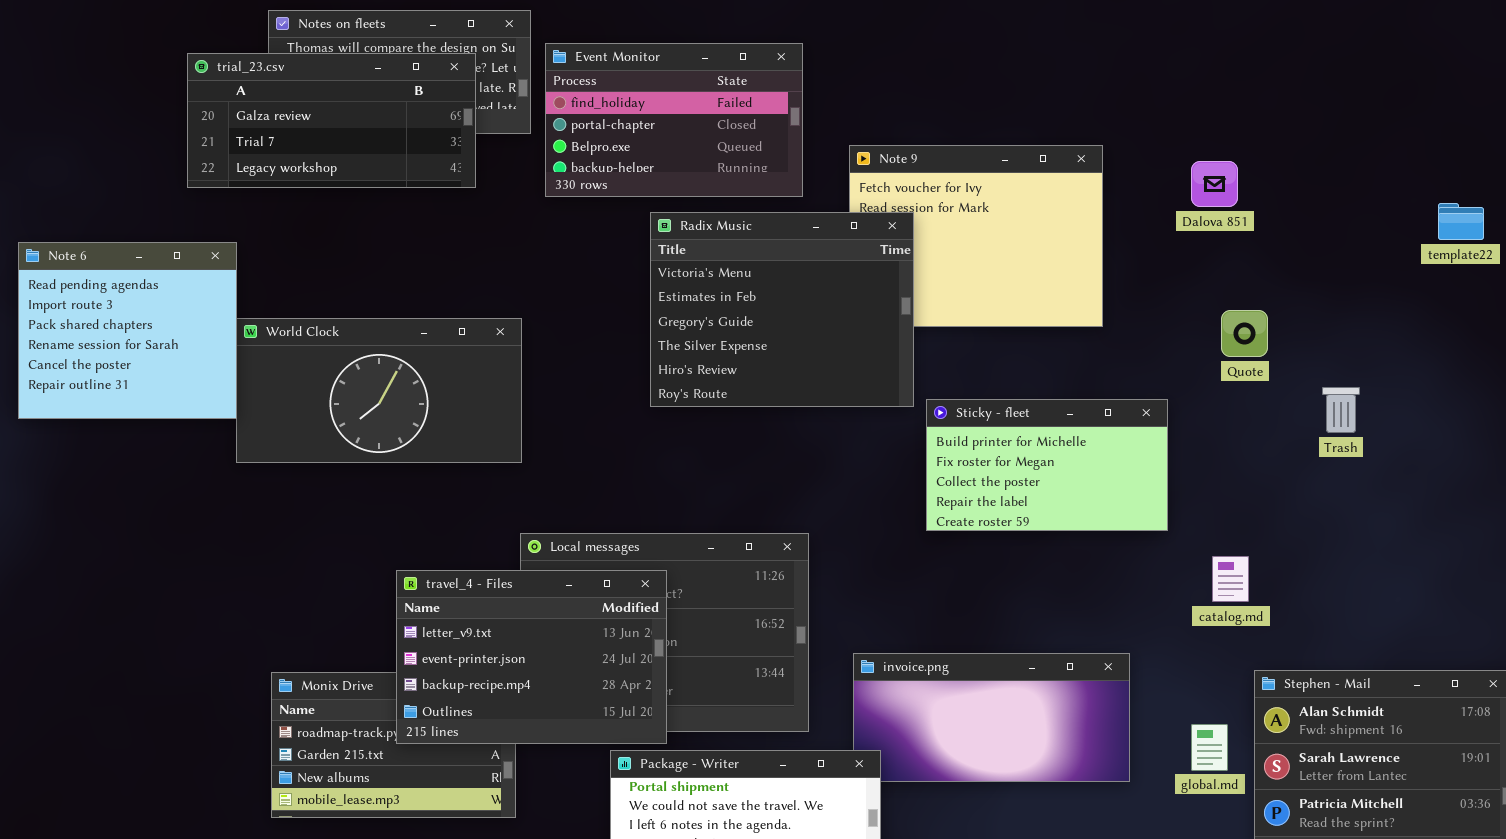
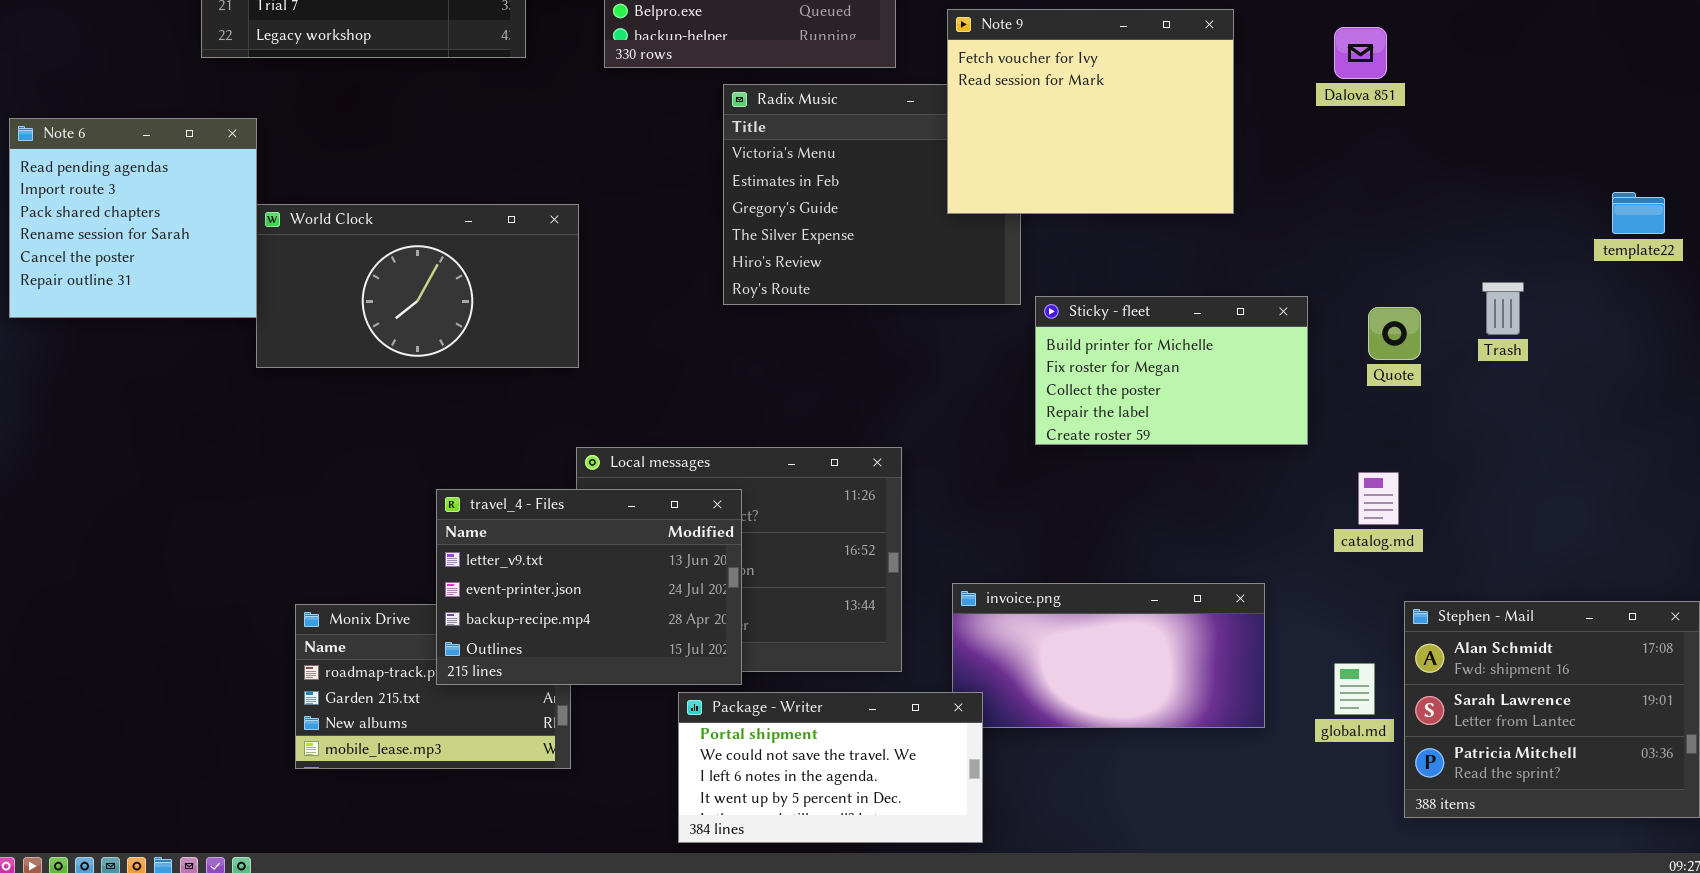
Note 9: [849,145,1103,327] -> [947,9,1234,214], raised
template22: [1438,203,1484,240] -> [1612,192,1665,234], moved
Quote: [1221,310,1268,357] -> [1368,307,1421,360], moved

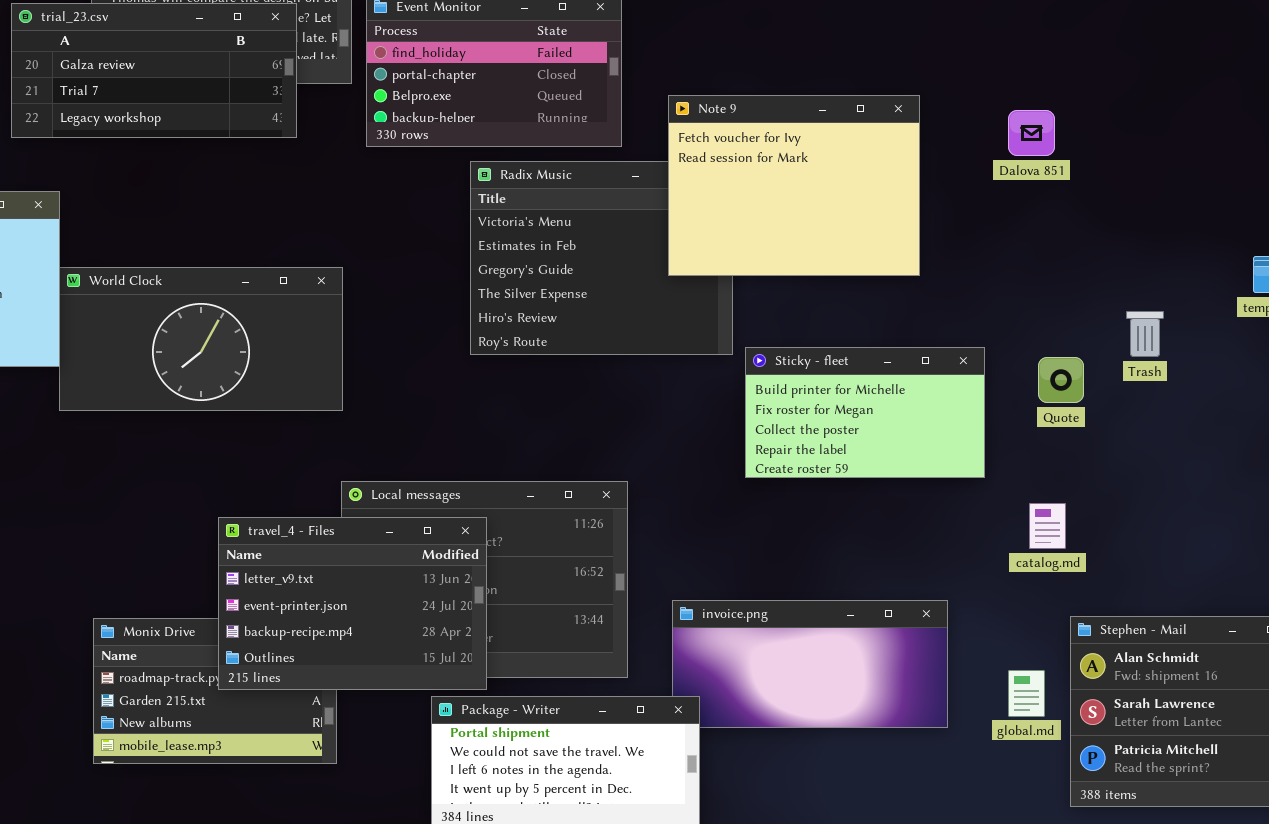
Trash: [1482,282,1524,335] -> [1126,311,1164,357], moved

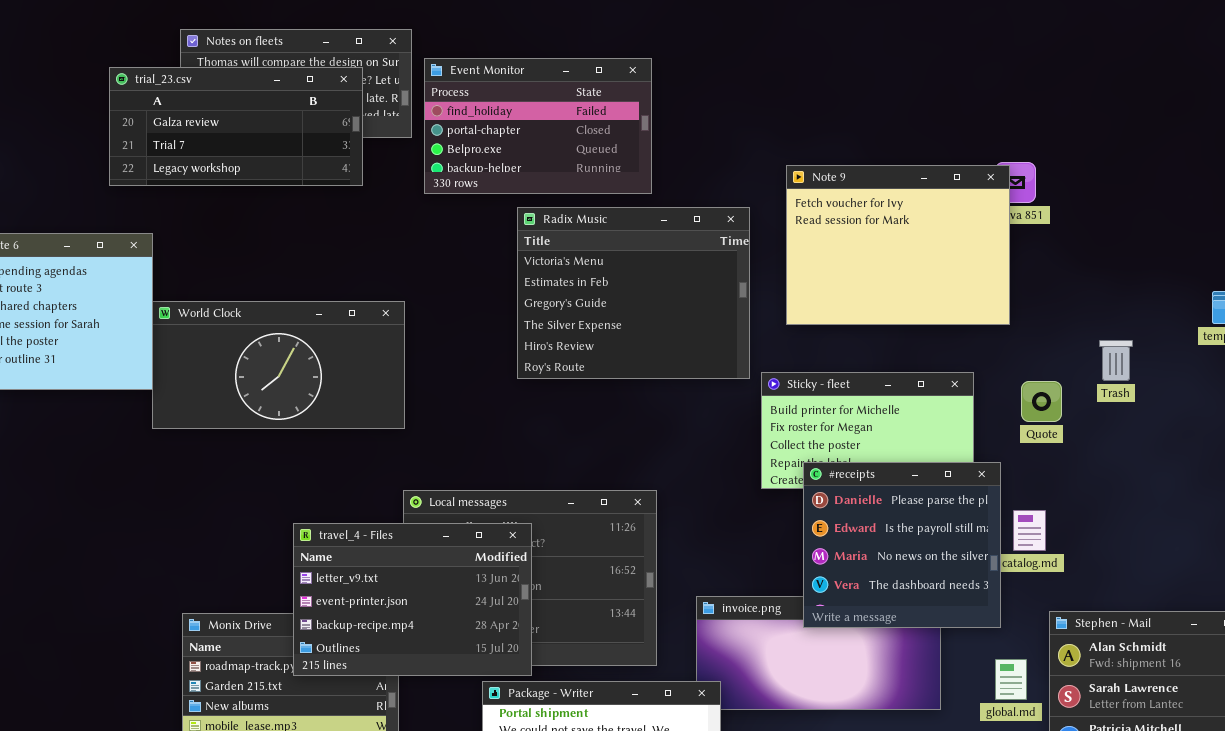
Note 9: [668,95,920,276] -> [786,165,1010,325], moved
#receipts: none -> [803,462,1001,628], opened

